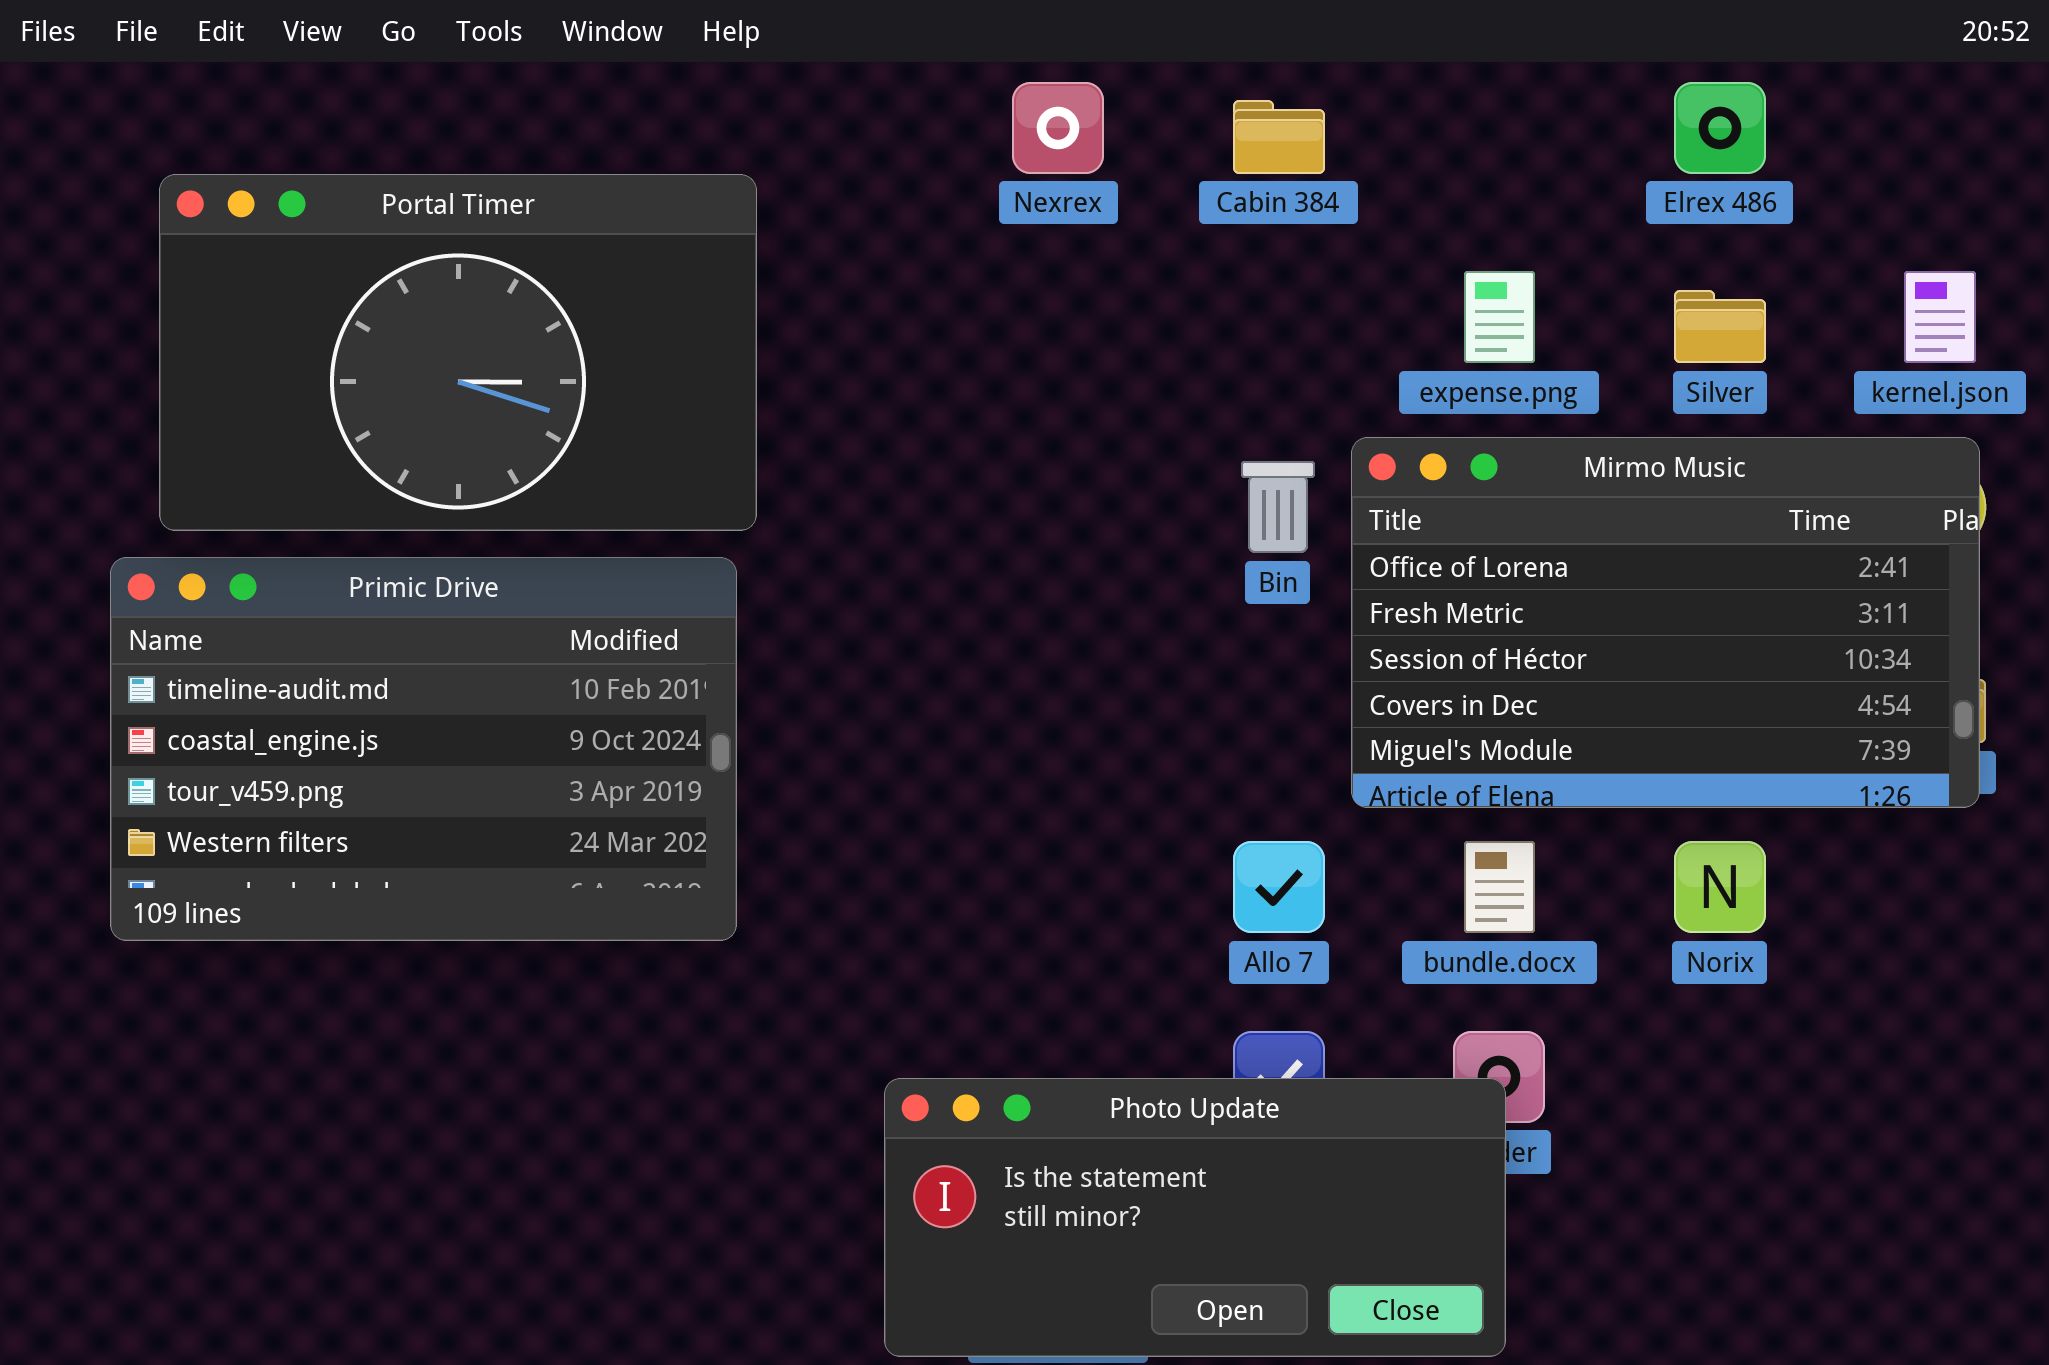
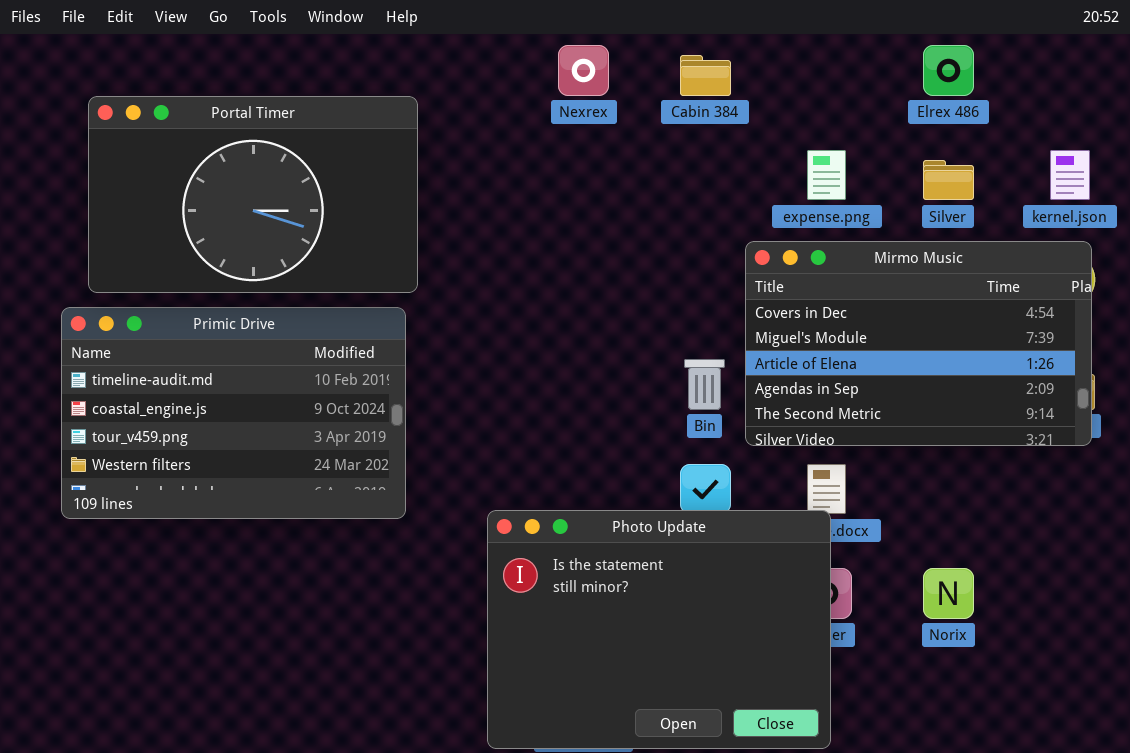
Mirmo Music: [1351,437,1980,808] -> [745,241,1092,446], scrolled down 3 rows
Bin: [1241,461,1315,553] -> [684,359,725,410], moved
Norix: [1674,841,1766,933] -> [923,568,974,619], moved
Photo Update: [884,1078,1506,1357] -> [487,510,831,749], resized

